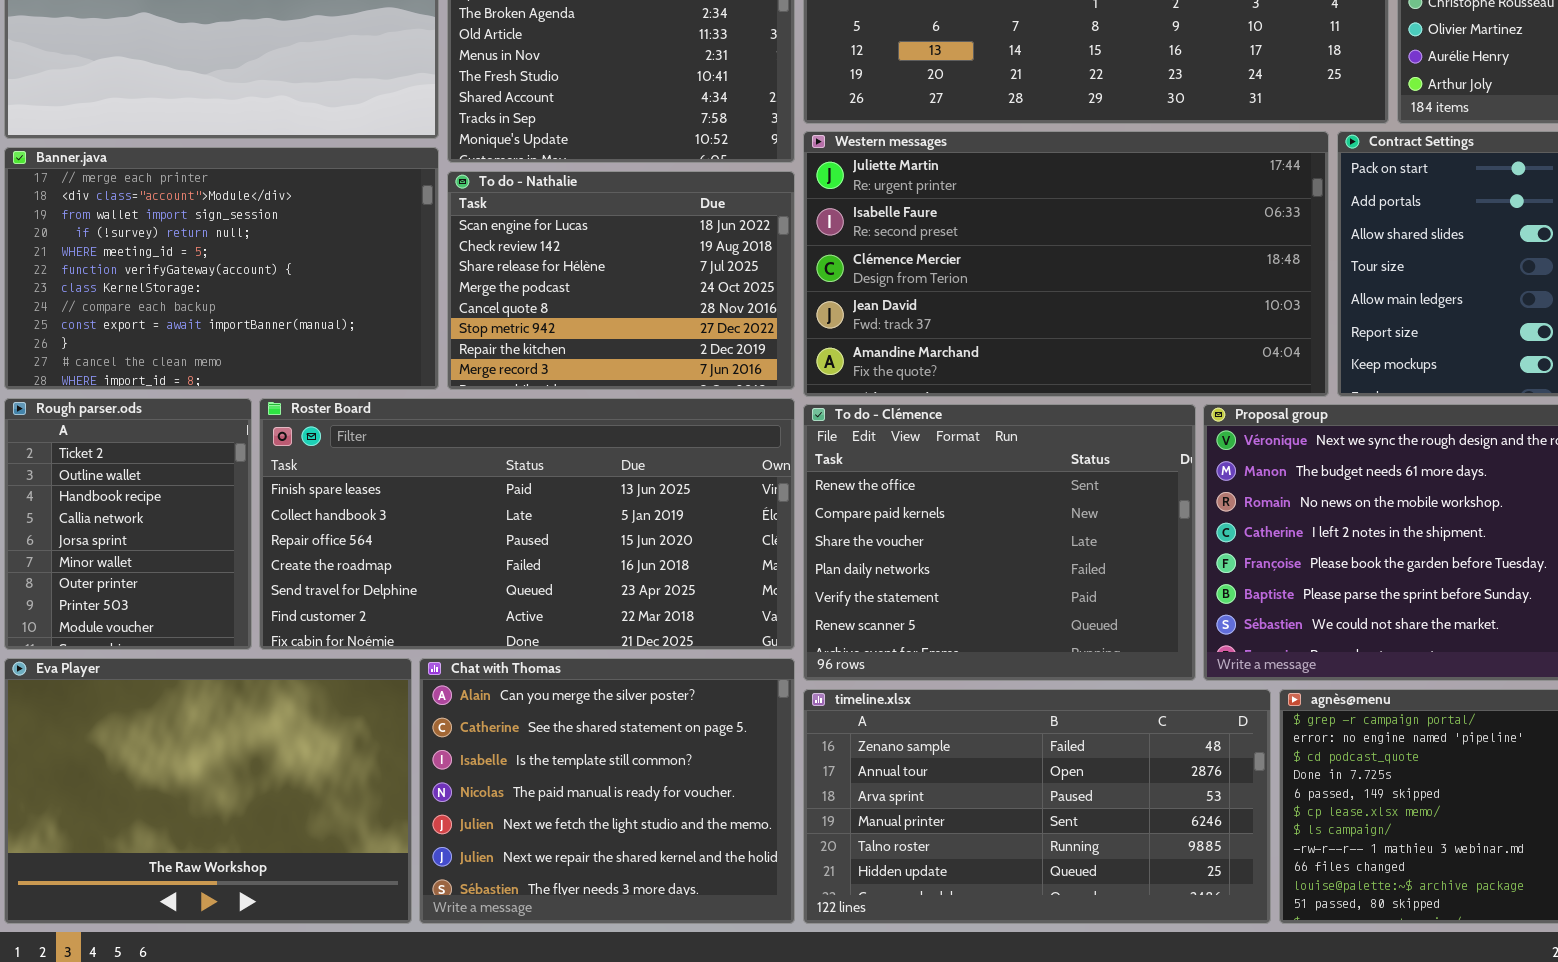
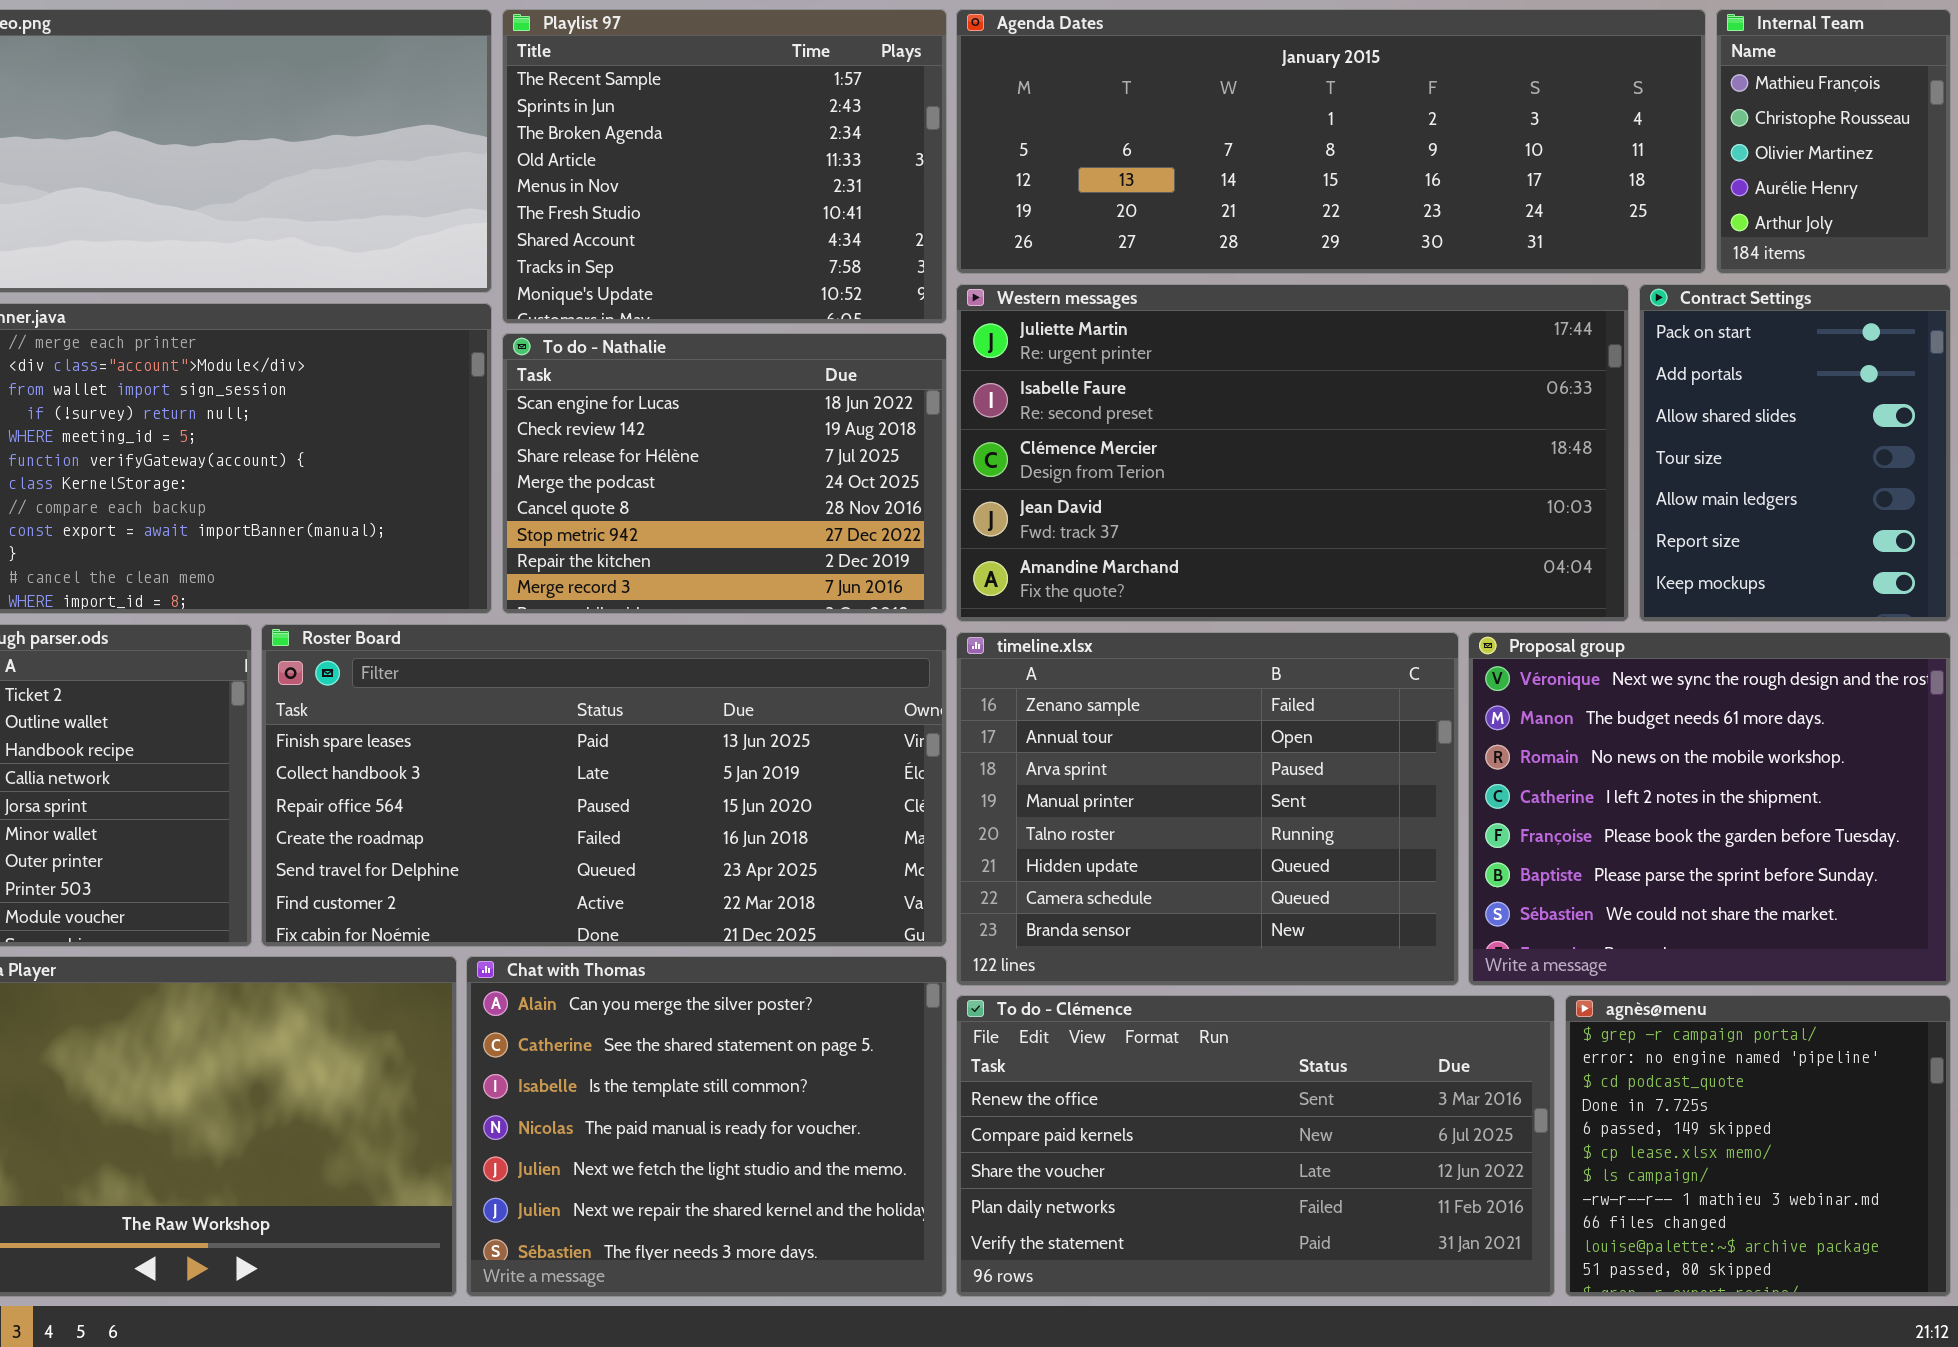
To do - Clémence: [803,404,1196,681] -> [956,995,1555,1297], moved, resized
timeline.xlsx: [803,689,1271,924] -> [956,632,1459,986], moved, resized

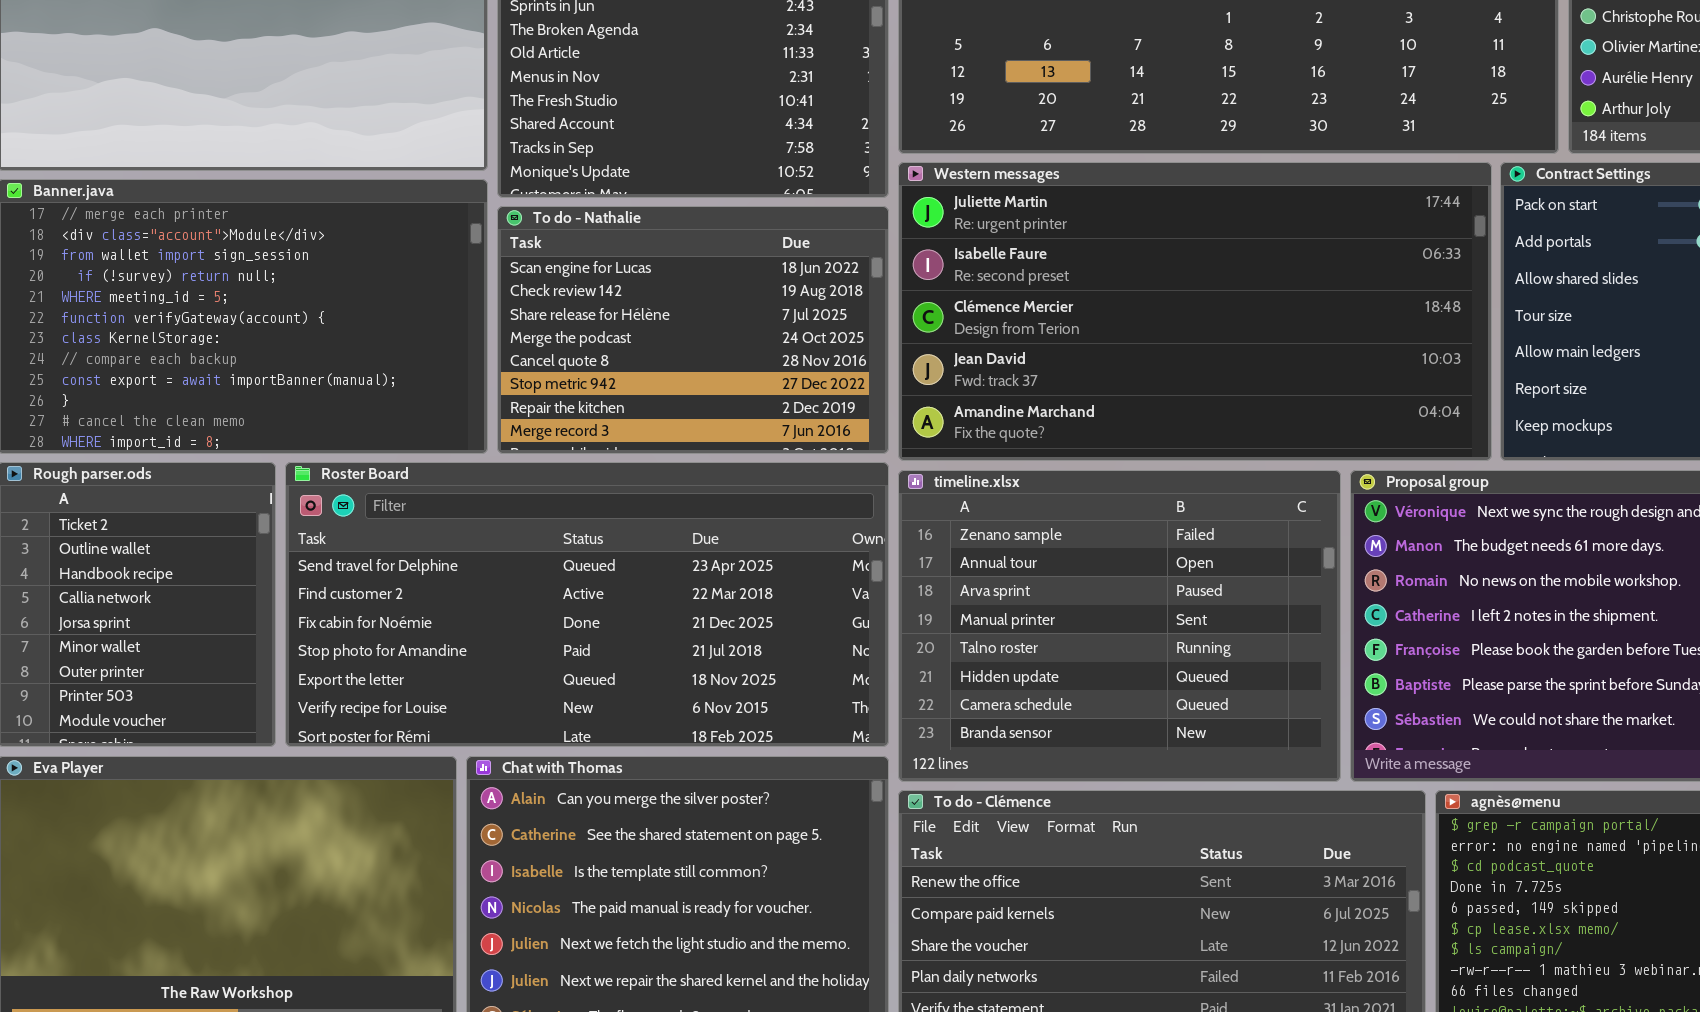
Roster Board: [261,624,947,947] -> [285,462,889,747], scrolled down 4 rows

